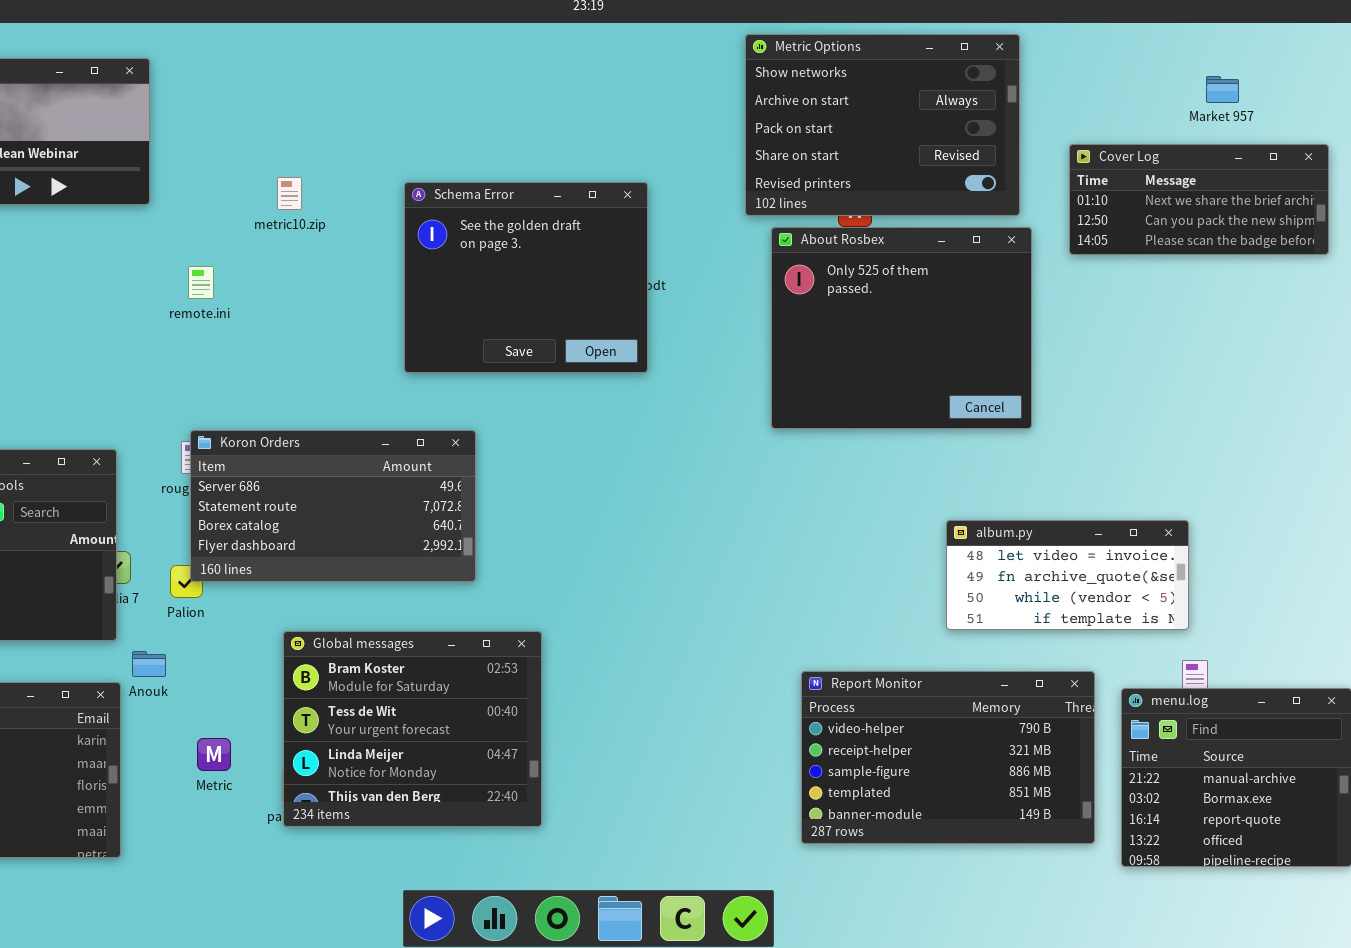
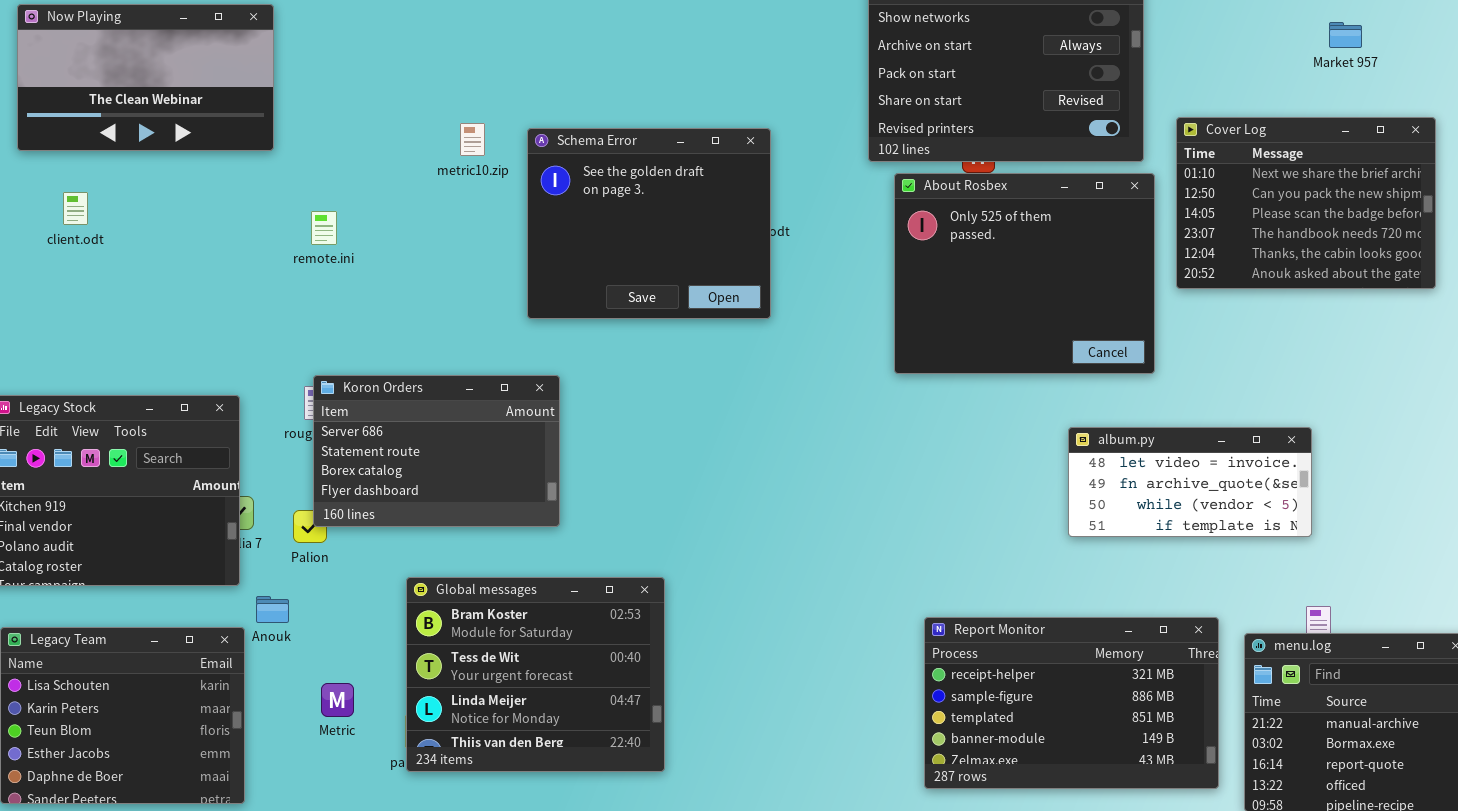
Cover Log: [1069,144,1329,255] -> [1176,117,1436,289], moved, resized
metric10.zip: [277,177,302,210] -> [460,123,485,156], moved
Koron Orders: [190,430,476,582] -> [313,375,560,527], resized
album.py: [946,520,1189,630] -> [1068,427,1312,537], moved
Report Monitor: [801,671,1095,844] -> [924,617,1219,789], scrolled down 1 row

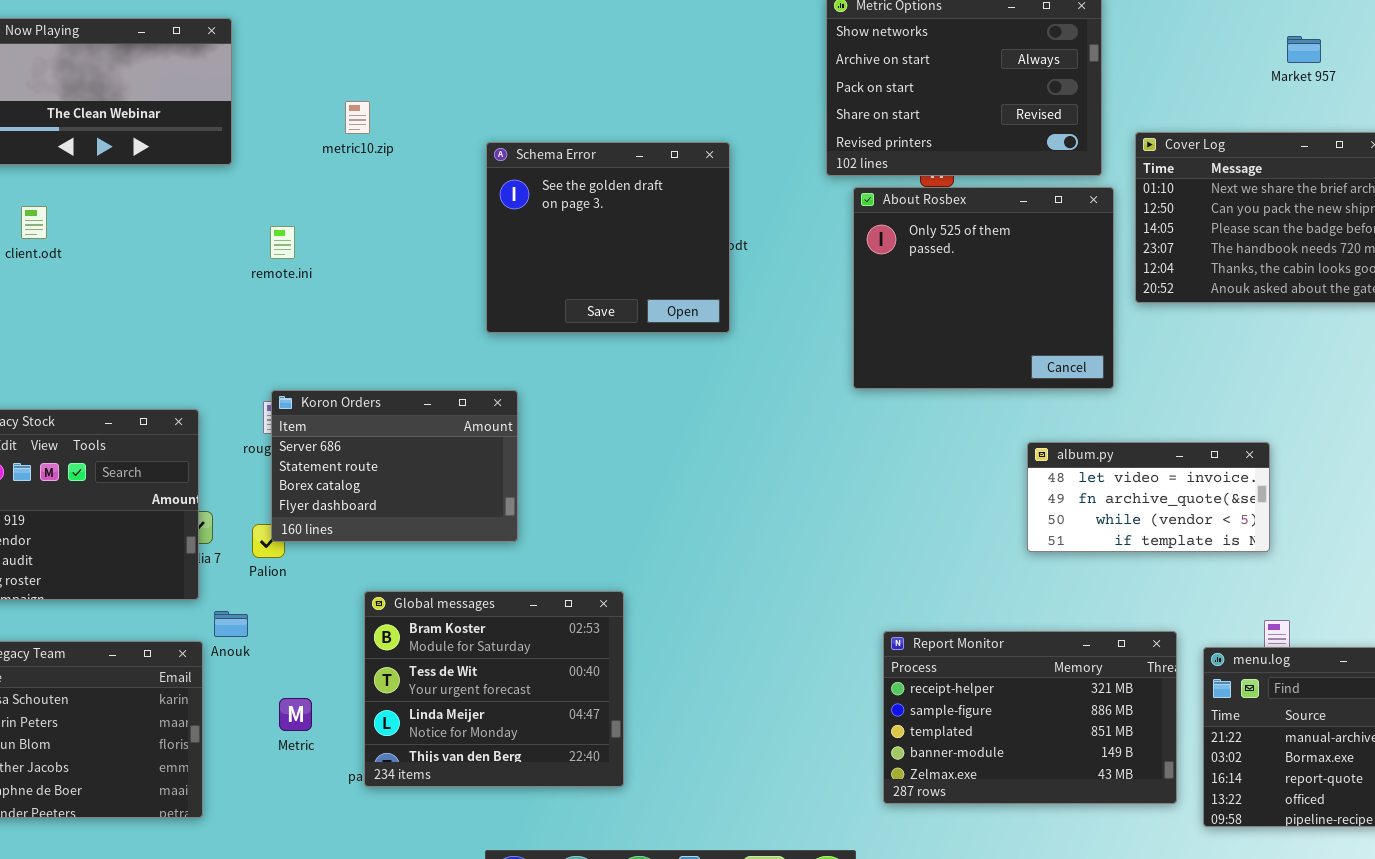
metric10.zip: [460,123,485,156] -> [345,101,370,134], moved

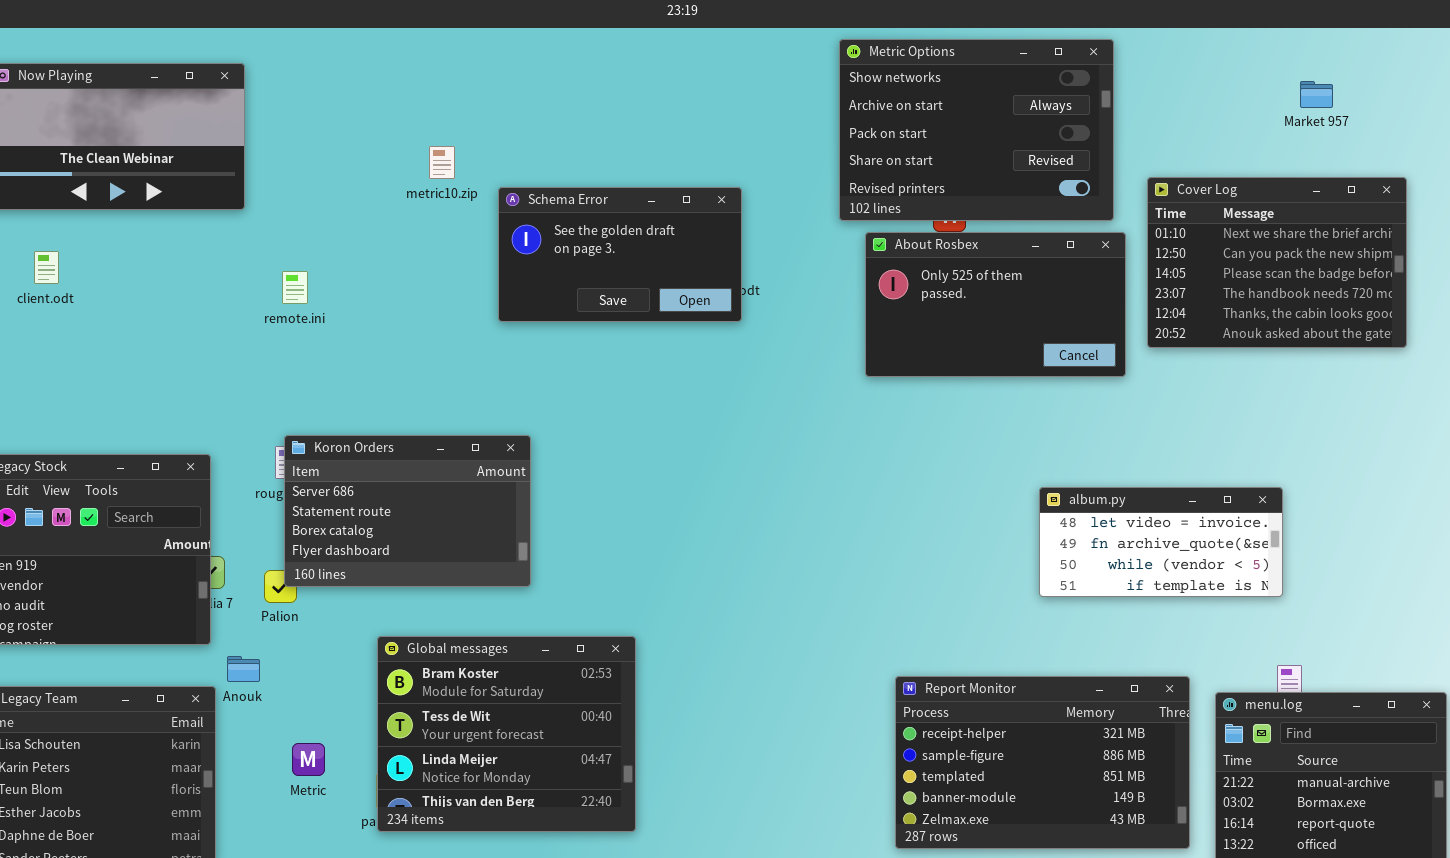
metric10.zip: [345,101,370,134] -> [429,146,455,179], moved
Schema Error: [486,142,730,333] -> [498,187,742,322], resized
About Rosbex: [853,187,1114,389] -> [865,232,1126,377], resized

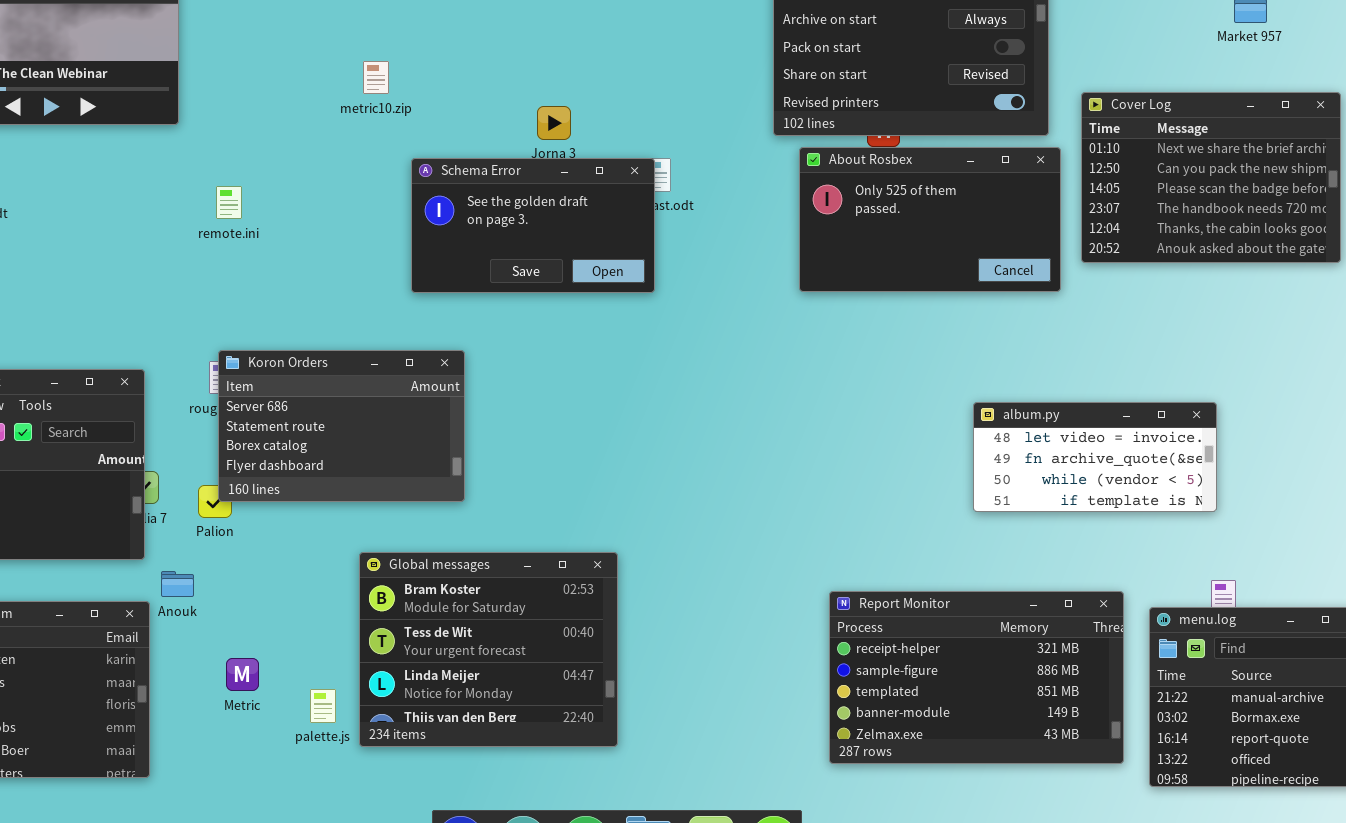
Schema Error: [498,187,742,322] -> [411,158,655,293], moved
Global messages: [377,636,636,832] -> [359,552,618,747], moved

